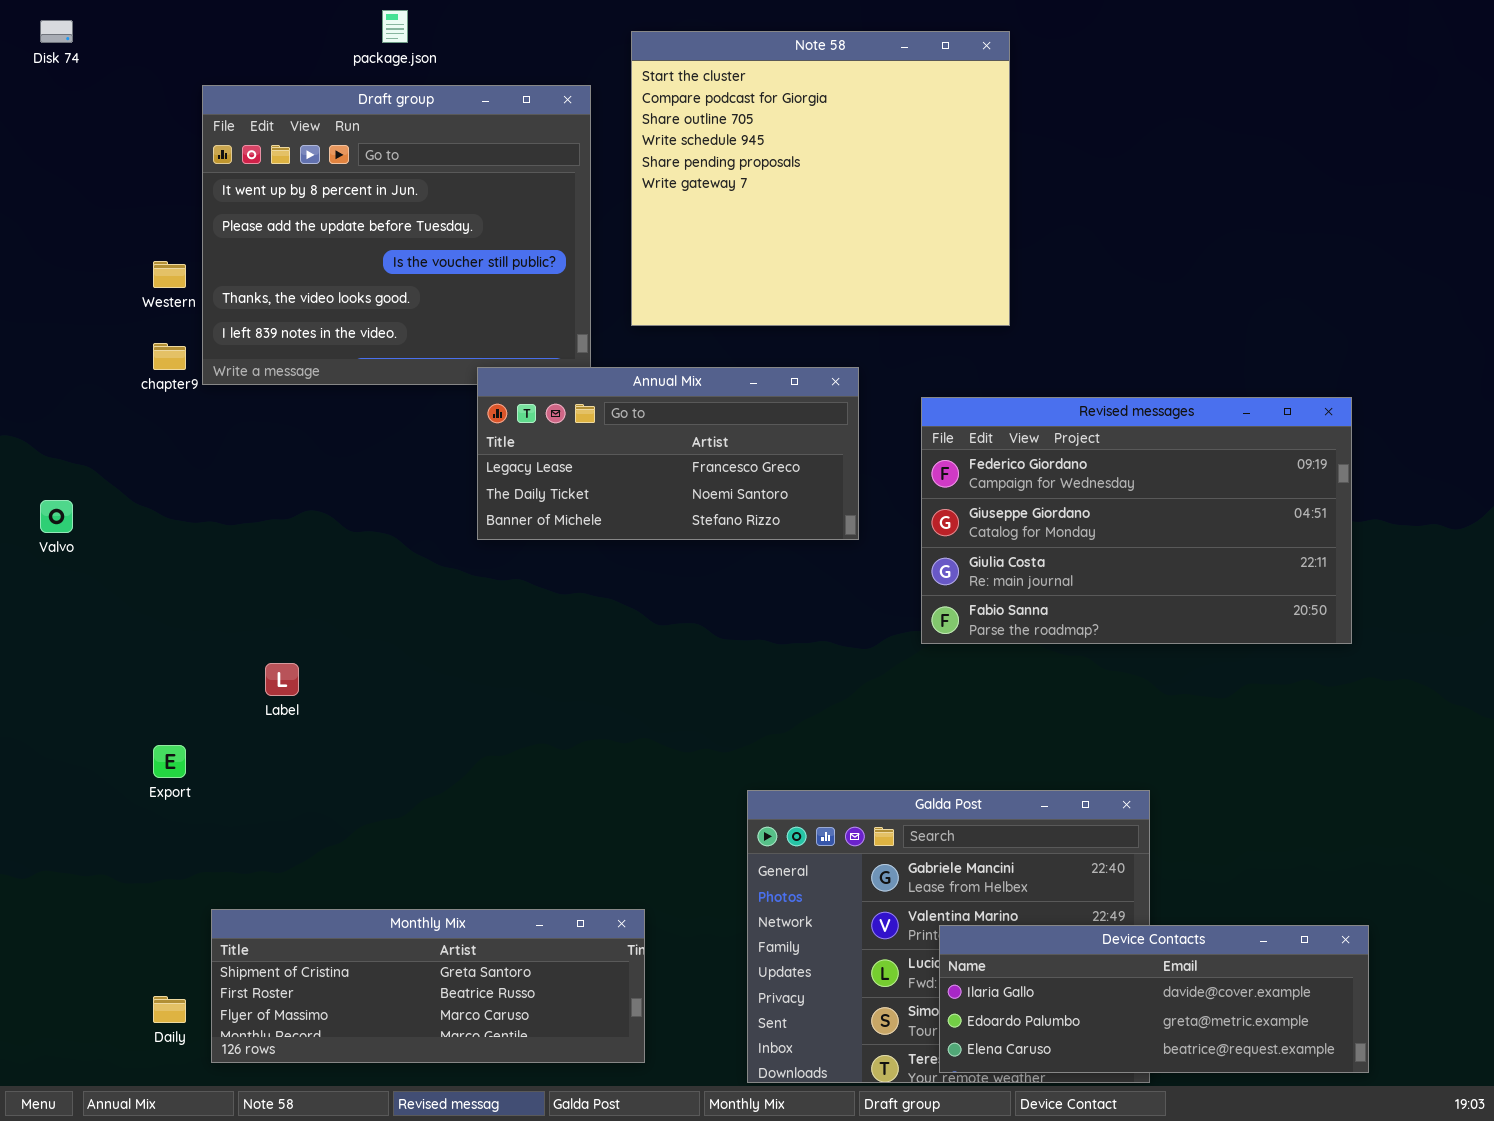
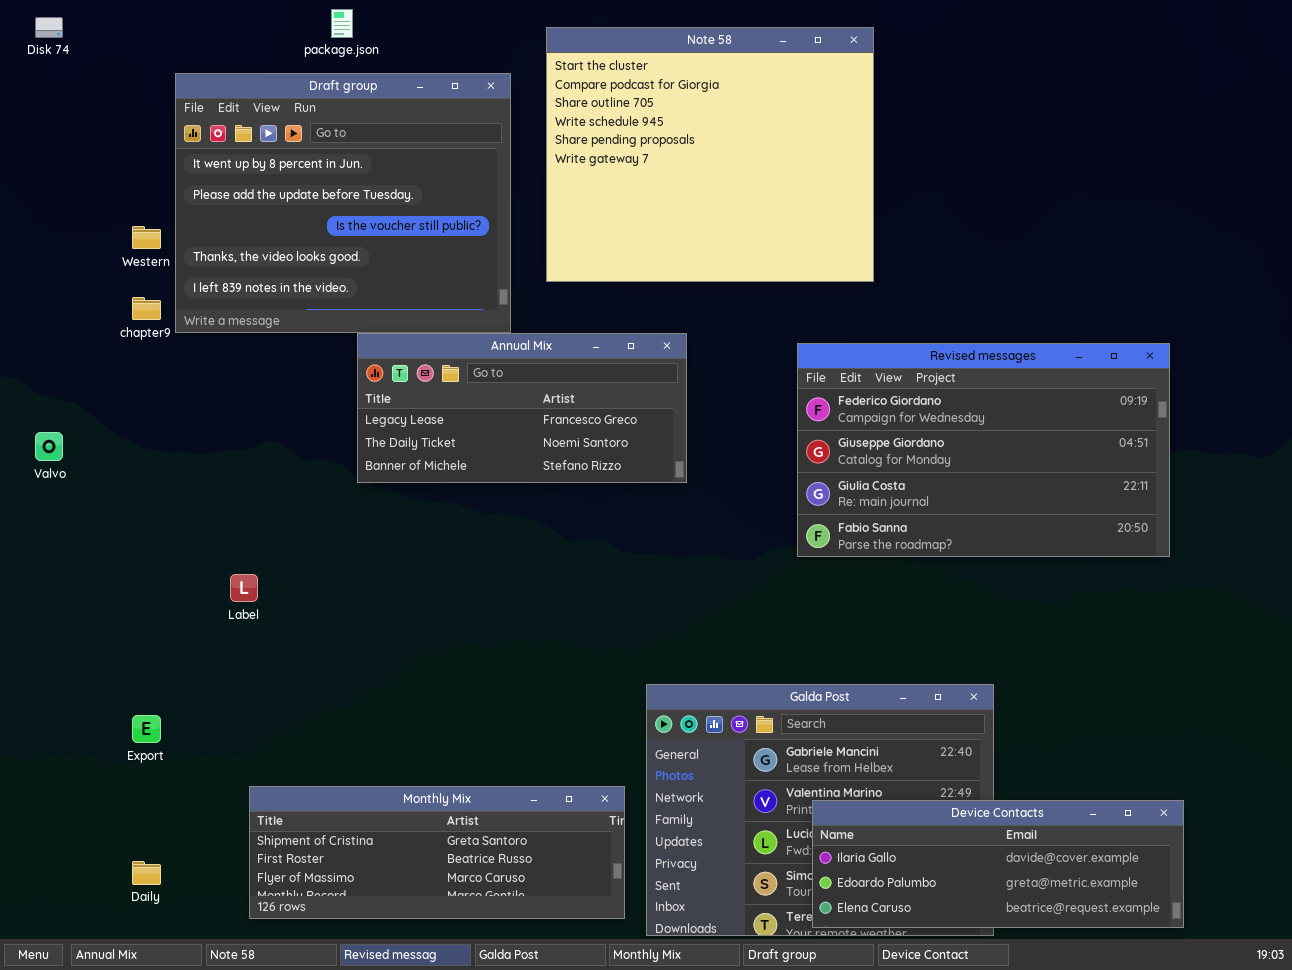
Annual Mix: [477,367,859,540] -> [357,333,687,483], moved
Export: [153,745,186,778] -> [132,715,161,743], moved
Monthly Mix: [211,909,645,1063] -> [249,786,625,919], moved

